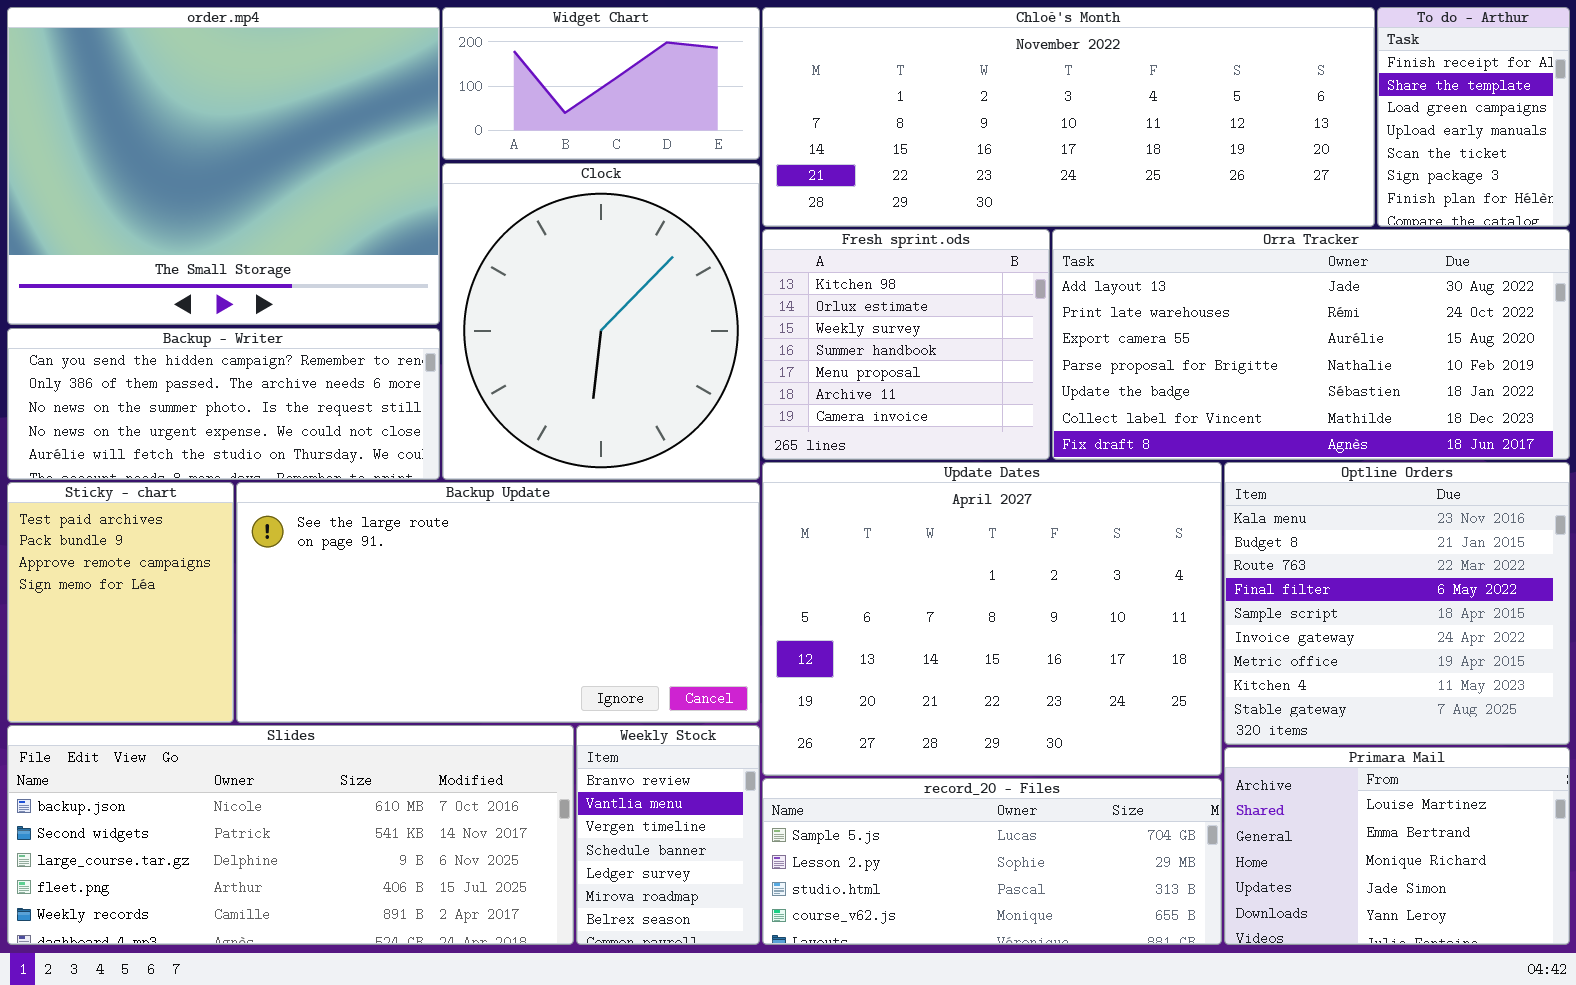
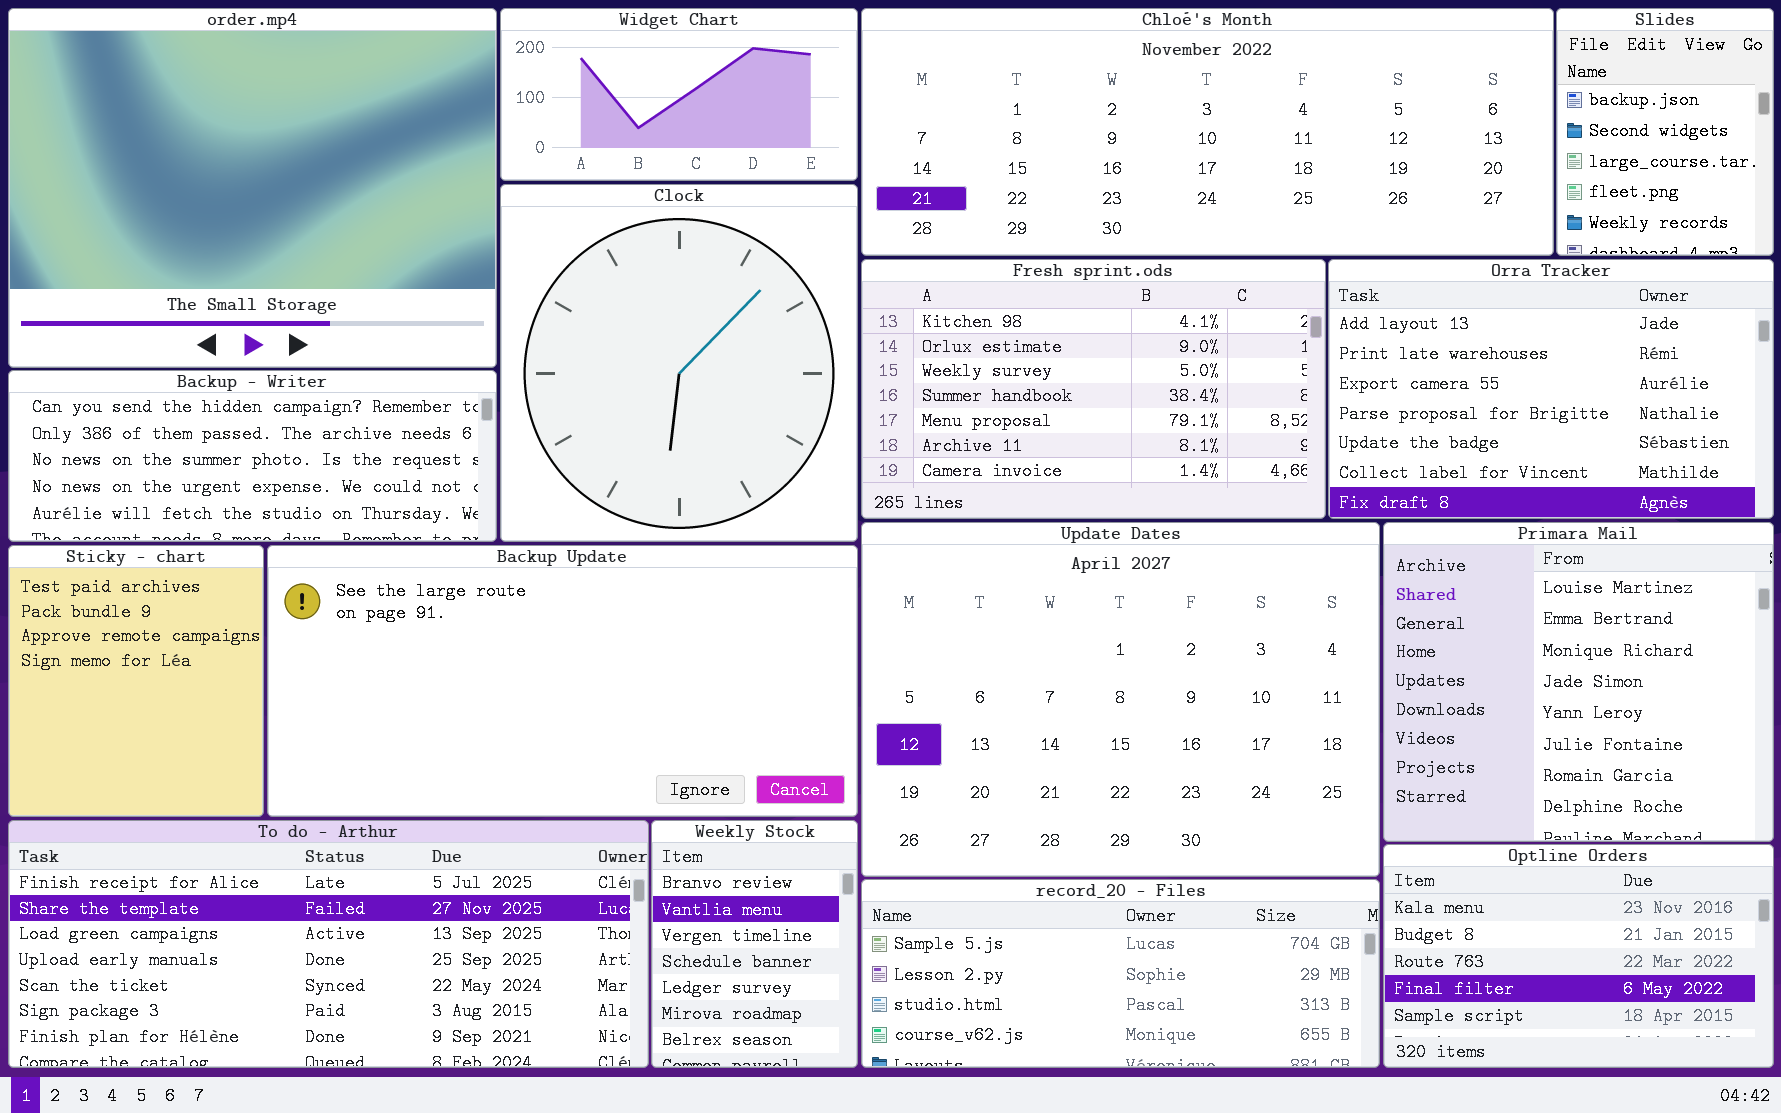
To do - Arthur: [1377,7,1570,227] -> [8,820,649,1068], moved, resized
Fresh sprint.ods: [762,229,1050,460] -> [861,259,1326,519], resized
Orra Tracker: [1052,229,1570,460] -> [1328,259,1774,519], resized
Optline Orders: [1224,462,1570,745] -> [1383,844,1774,1068], moved, resized
Slides: [7,725,574,945] -> [1556,8,1774,256], moved, resized
Primara Mail: [1224,747,1570,945] -> [1383,522,1774,842], moved, resized

